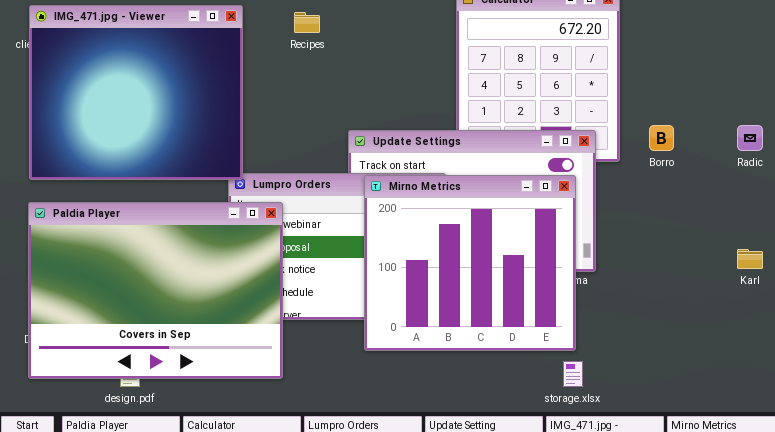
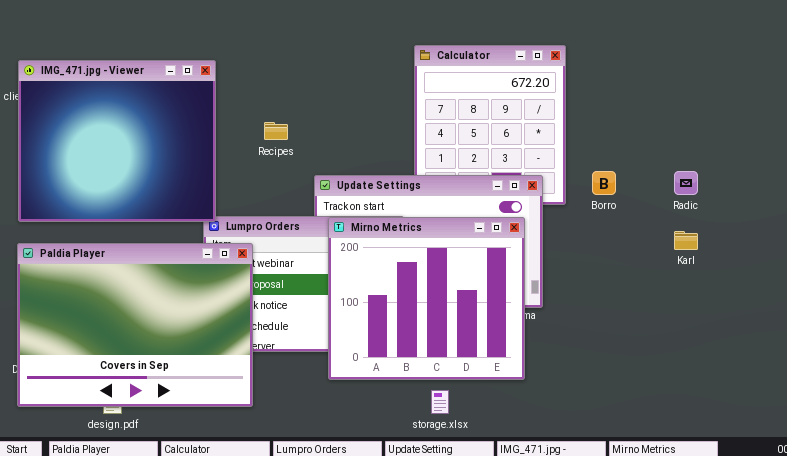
Recipes: [294,12,320,33] -> [264,122,288,140], moved
Karl: [737,249,763,269] -> [674,231,698,250], moved
storage.xlsx: [563,361,583,387] -> [431,390,449,414], moved

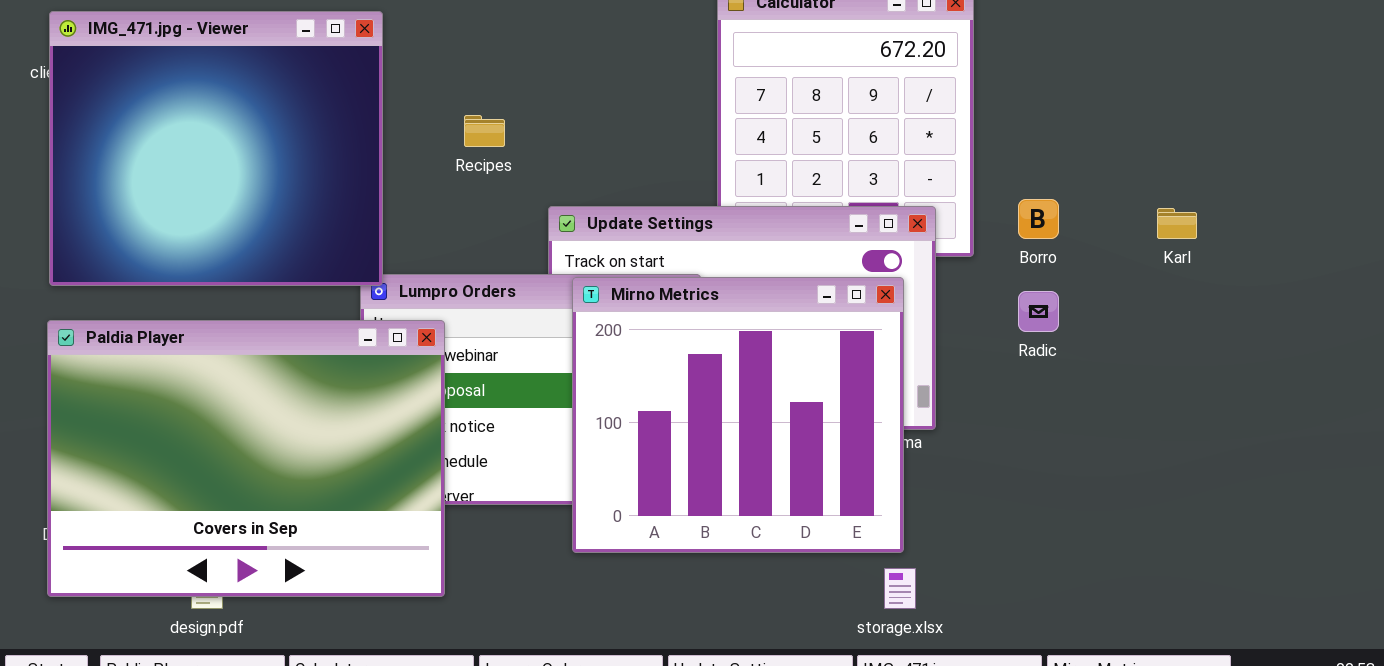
Radic: [674,171,698,195] -> [1018,291,1059,332], moved
Karl: [674,231,698,250] -> [1157,208,1197,239], moved
storage.xlsx: [431,390,449,414] -> [884,568,916,609], moved

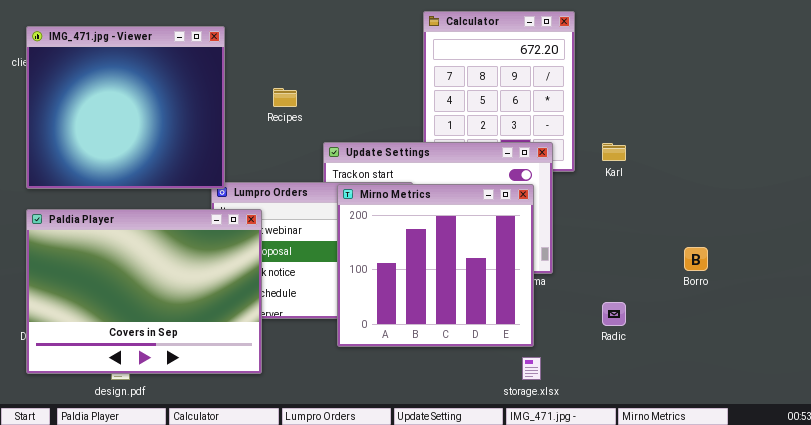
Borro: [1018,199,1059,239] -> [684,247,708,271], moved
Karl: [1157,208,1197,239] -> [602,143,626,161], moved
Radic: [1018,291,1059,332] -> [602,302,626,326], moved

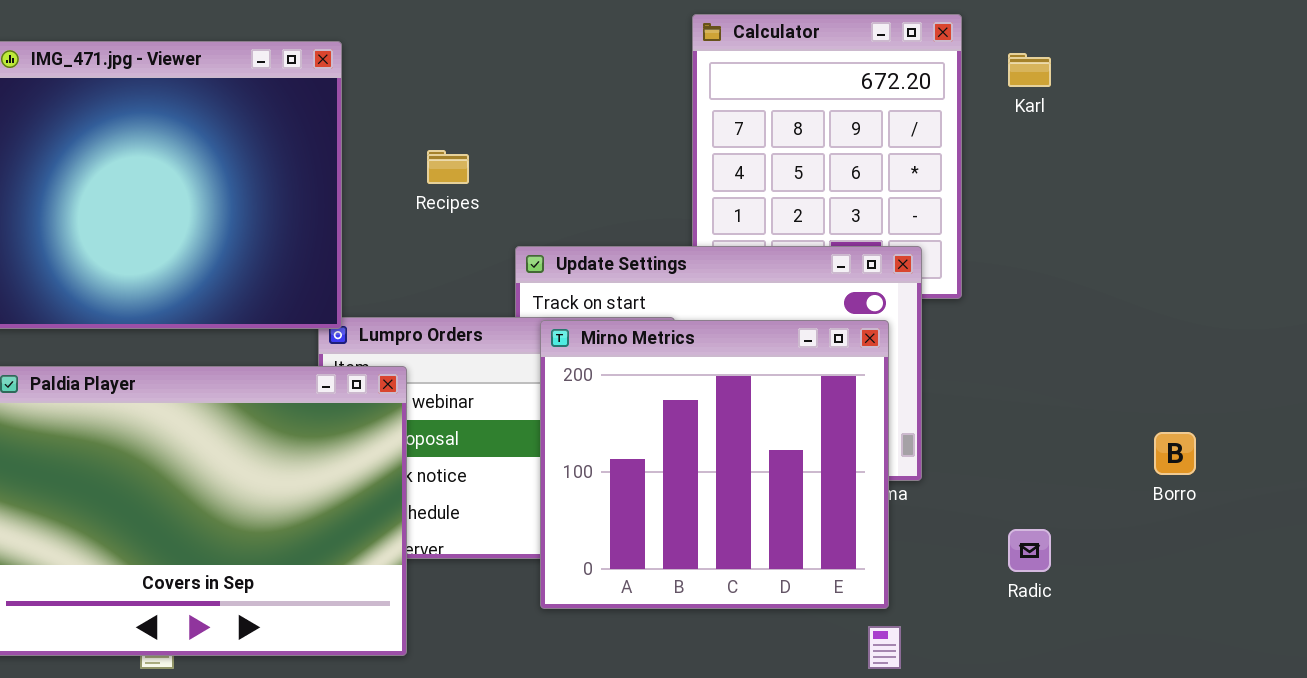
Karl: [602,143,626,161] -> [1008,53,1051,87], moved

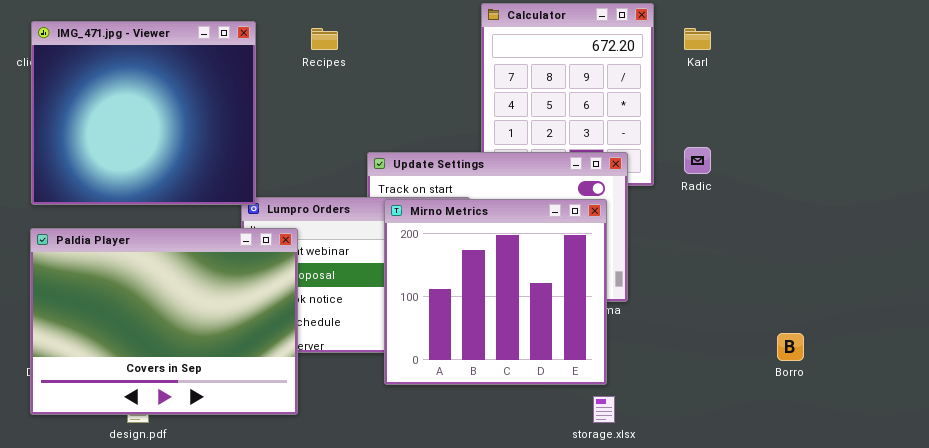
Recipes: [427,150,469,184] -> [311,28,338,50], moved
Borro: [1154,432,1196,475] -> [777,333,804,361], moved
Radic: [1008,529,1051,572] -> [684,147,711,174], moved

